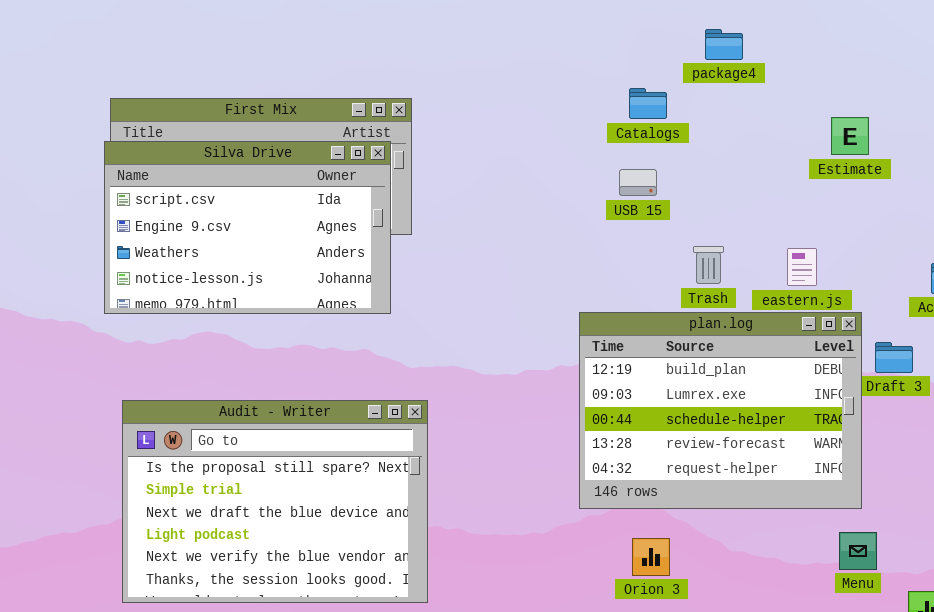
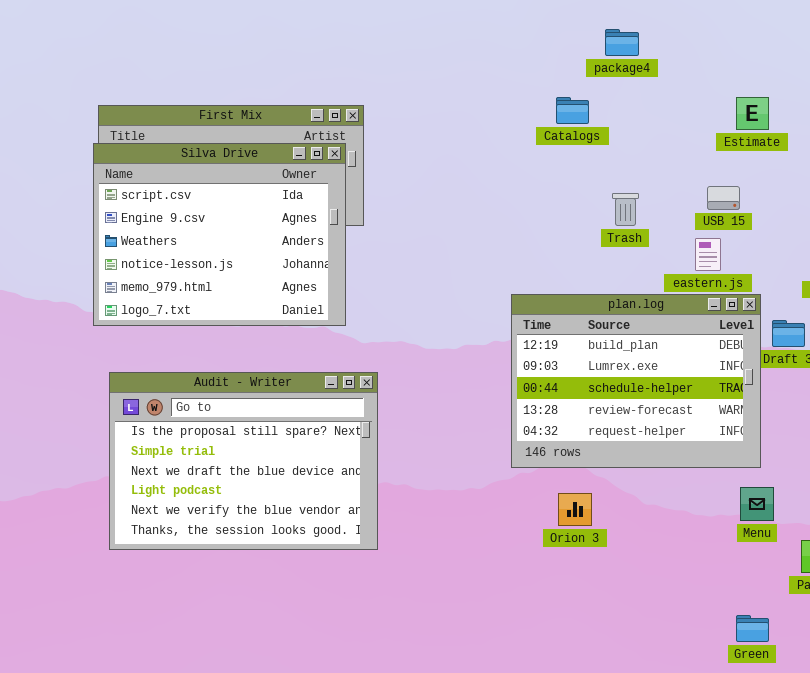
package4: [705,29,743,60] -> [605,29,639,56], moved
Estimate: [831,117,869,155] -> [736,97,769,130], moved
Silva Drive: [104,141,391,314] -> [93,143,346,326], resized
USB 15: [619,169,657,196] -> [707,186,740,210], moved
Trash: [693,246,724,284] -> [612,193,639,226], moved

